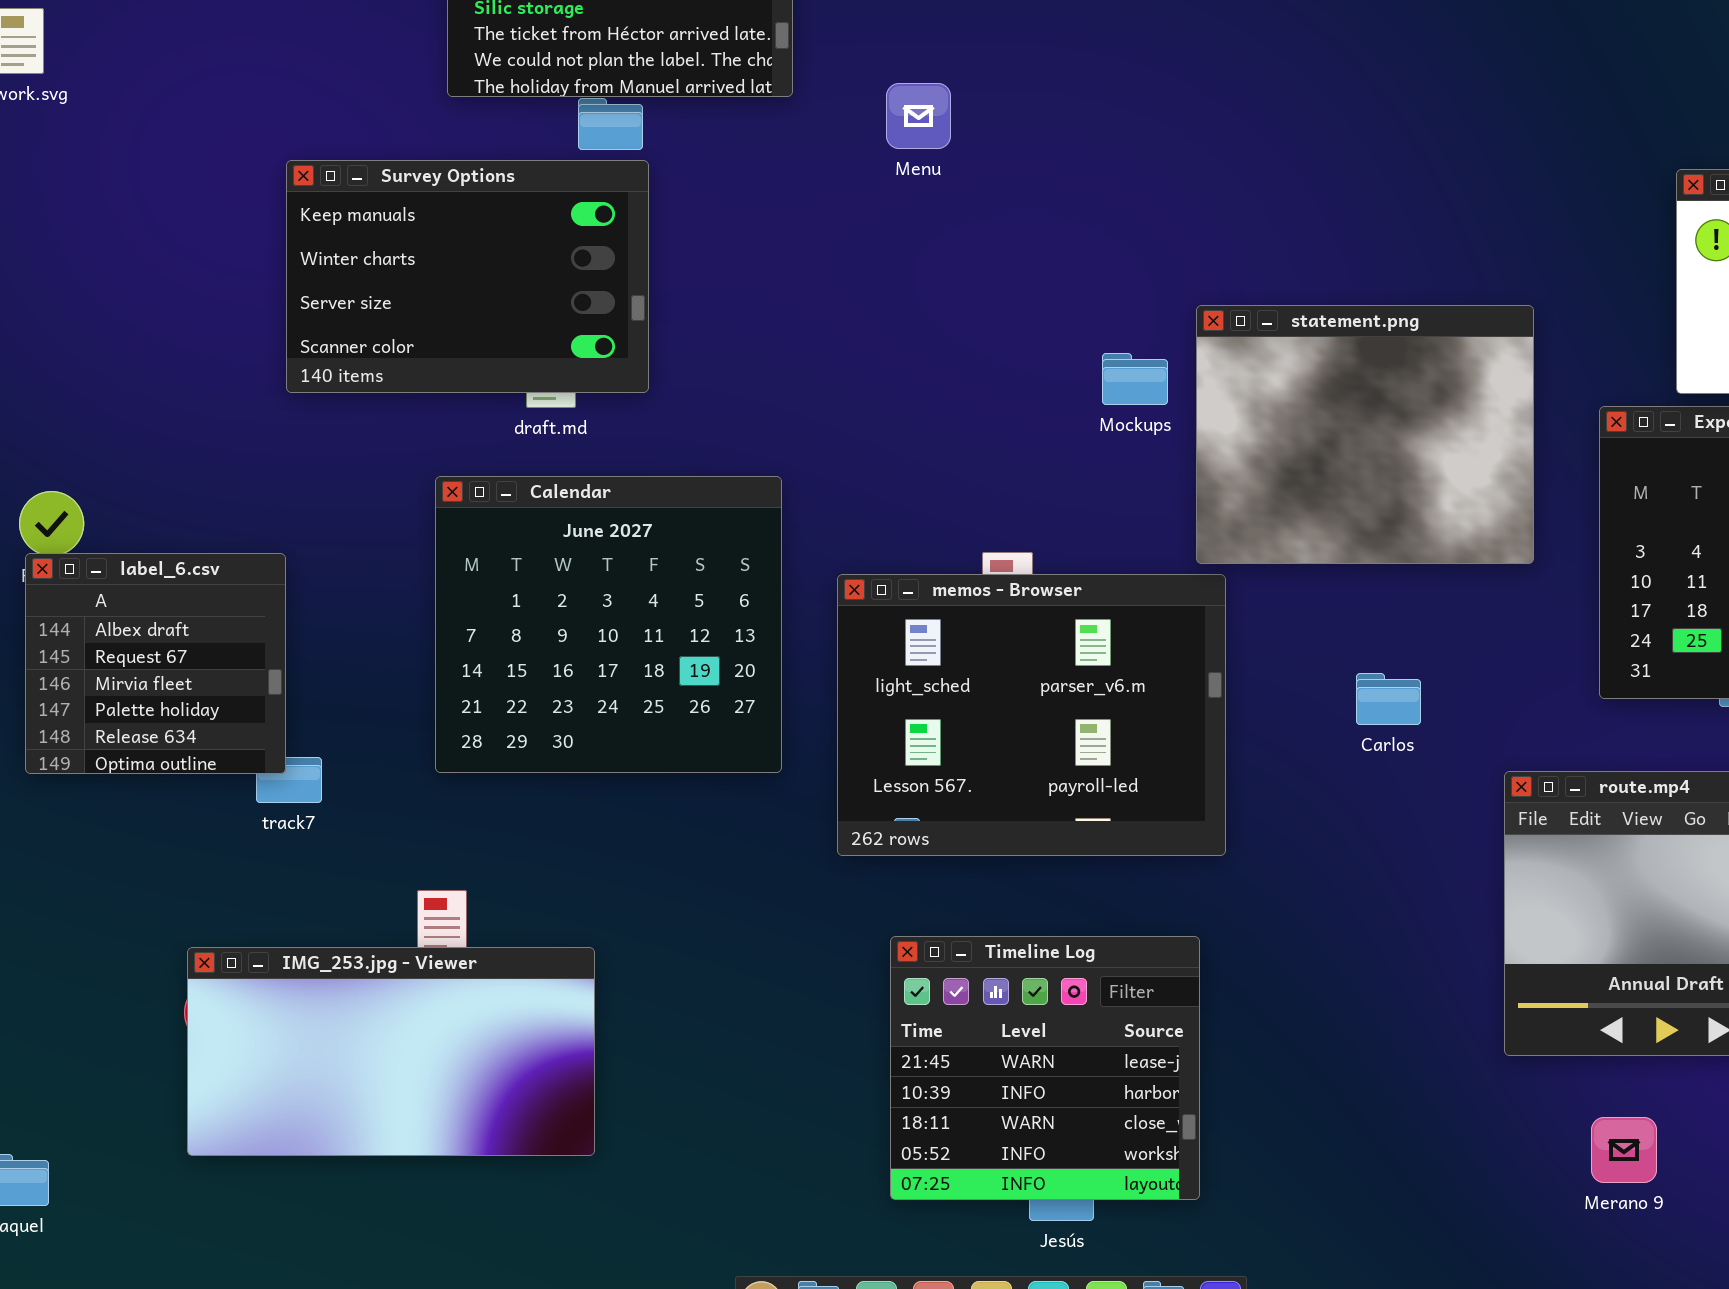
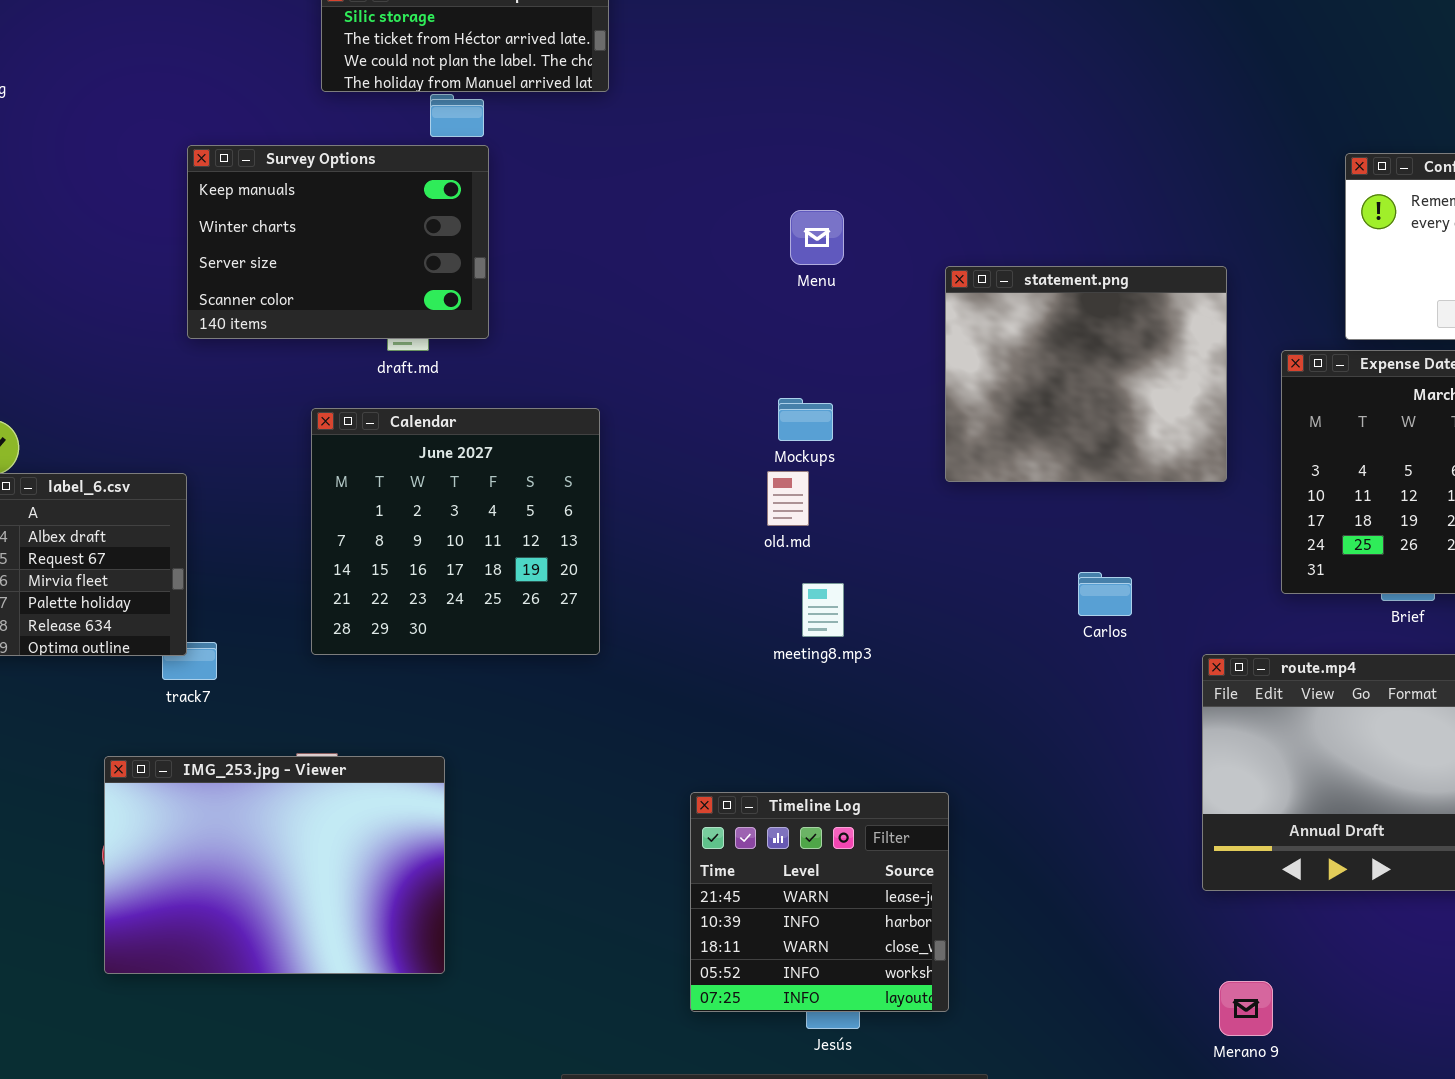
Menu: [886,83,951,149] -> [790,210,844,265], moved
Mockups: [1102,353,1168,405] -> [778,398,833,441], moved
memos - Browser: [837,574,1226,856] -> none, closed
IMG_253.jpg - Viewer: [187,947,595,1156] -> [104,756,445,974], resized
Merano 9: [1591,1117,1657,1183] -> [1219,981,1273,1036], moved

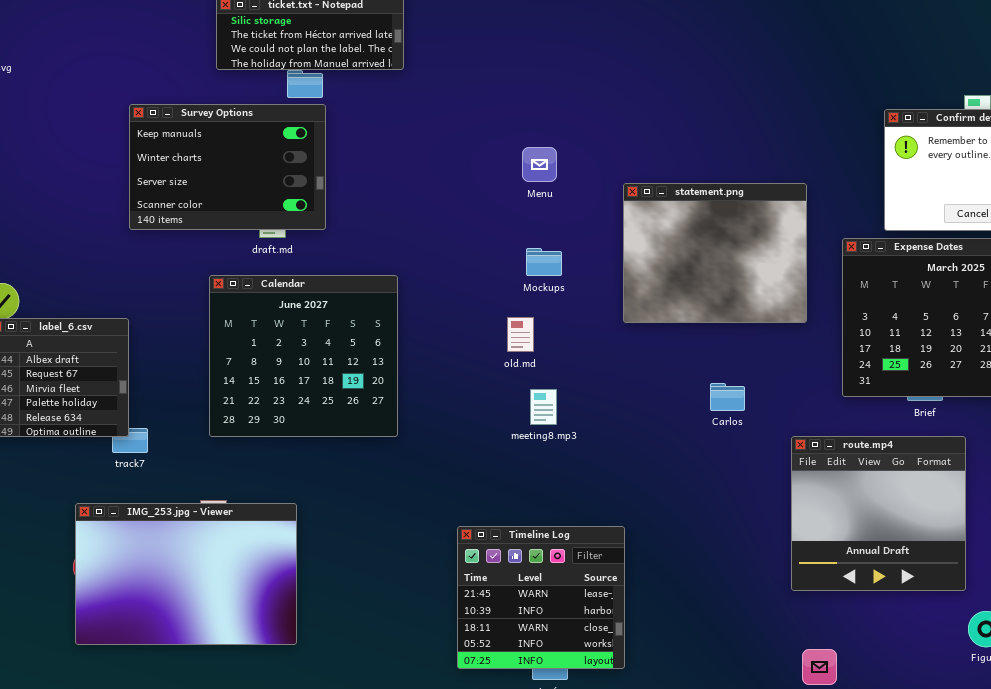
Mockups: [778,398,833,441] -> [526,248,562,276], moved

